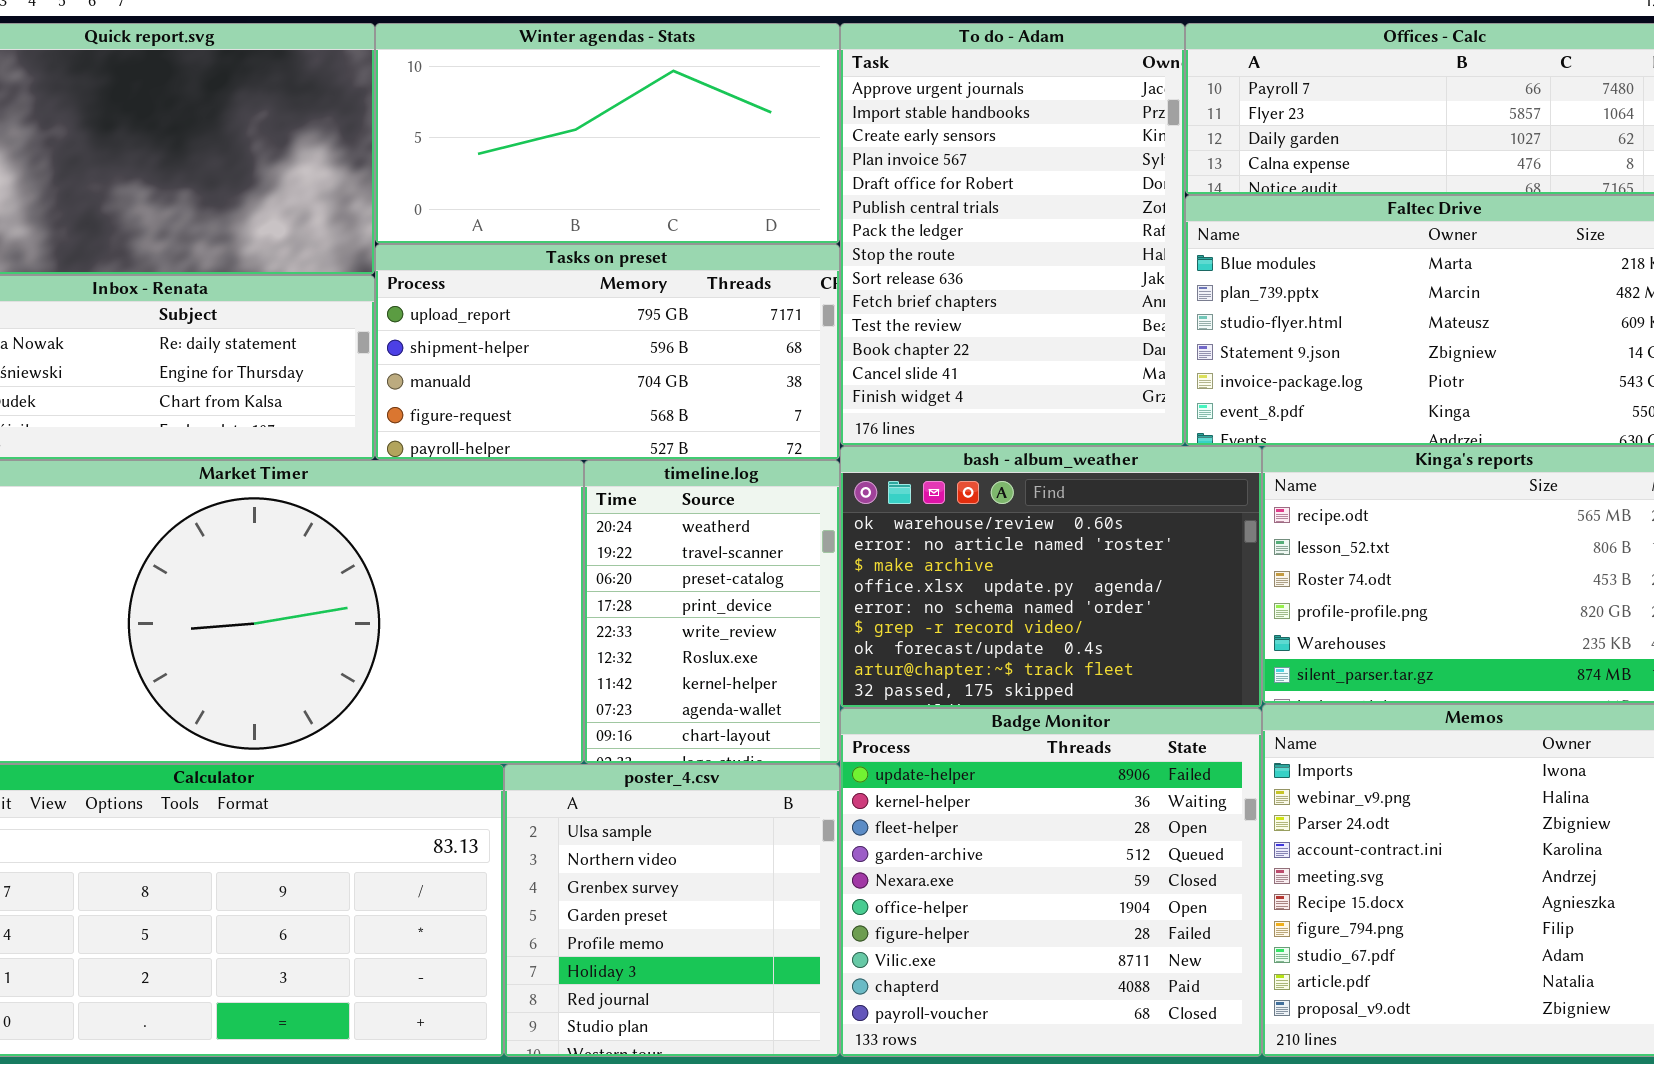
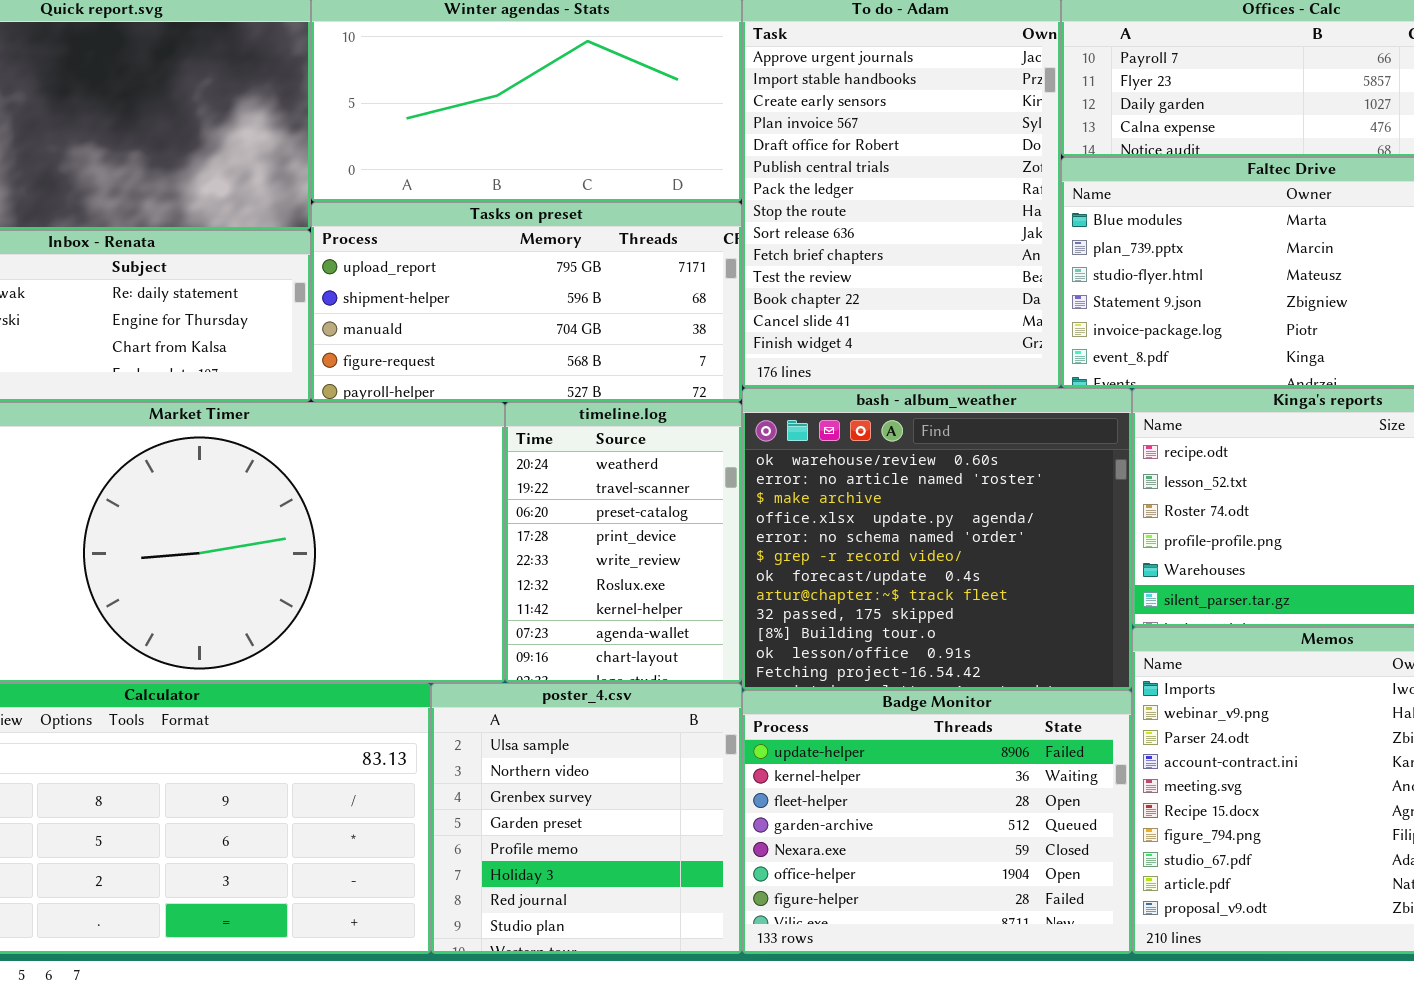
bash - album_weather: [840,446,1262,708] -> [742,388,1132,690], resized
Badge Monitor: [840,708,1262,1057] -> [742,690,1132,954], resized

